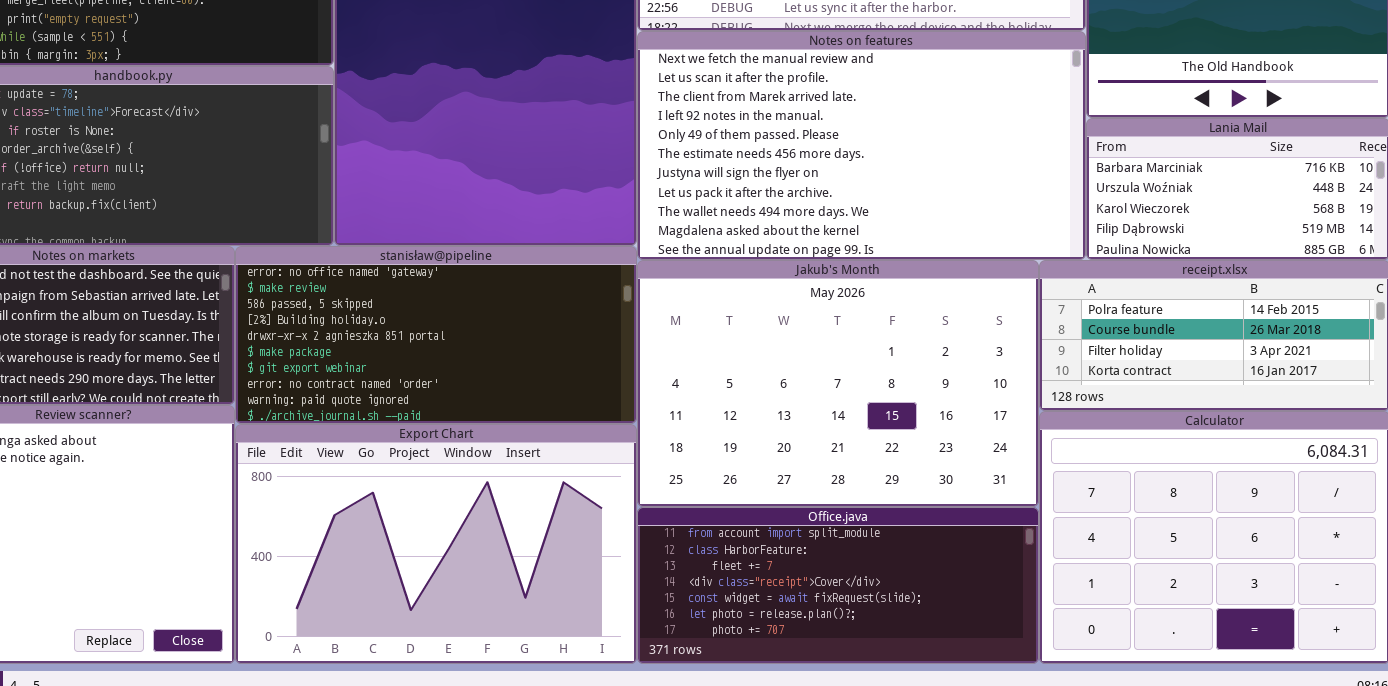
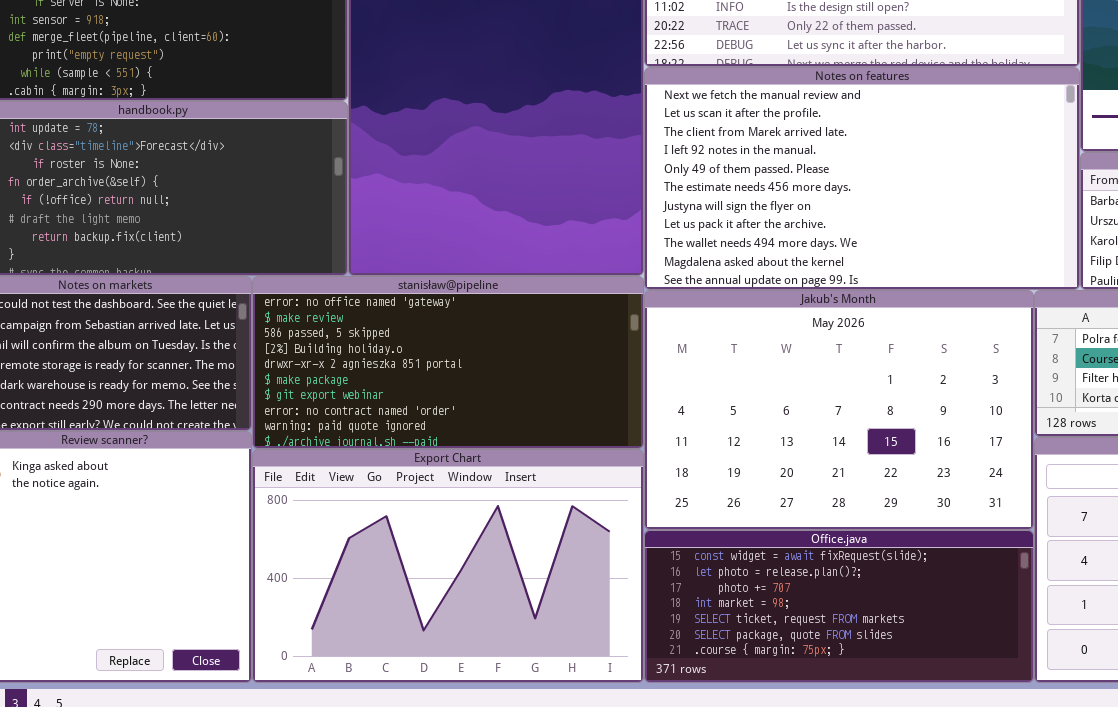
Office.java: [637,507,1039,664] -> [644,530,1034,683], scrolled down 4 rows

